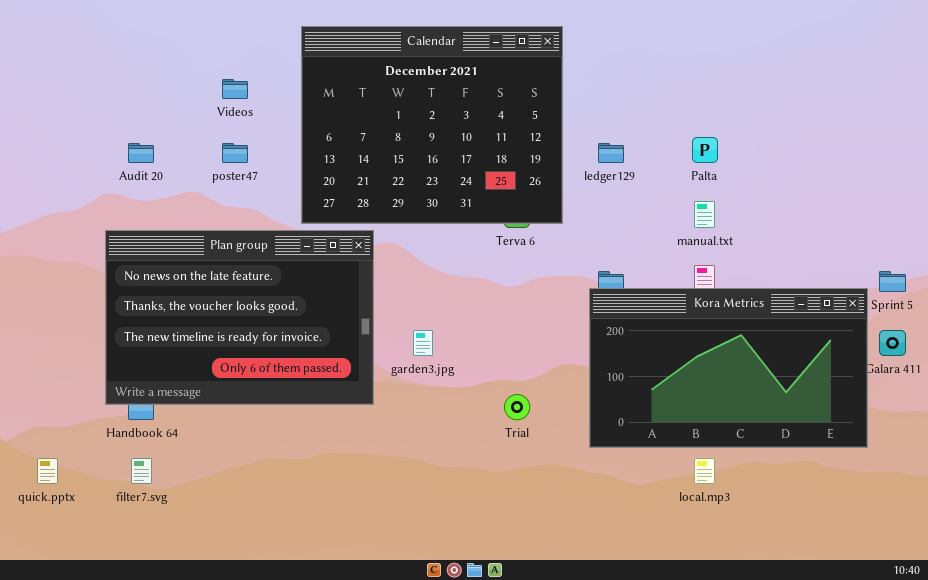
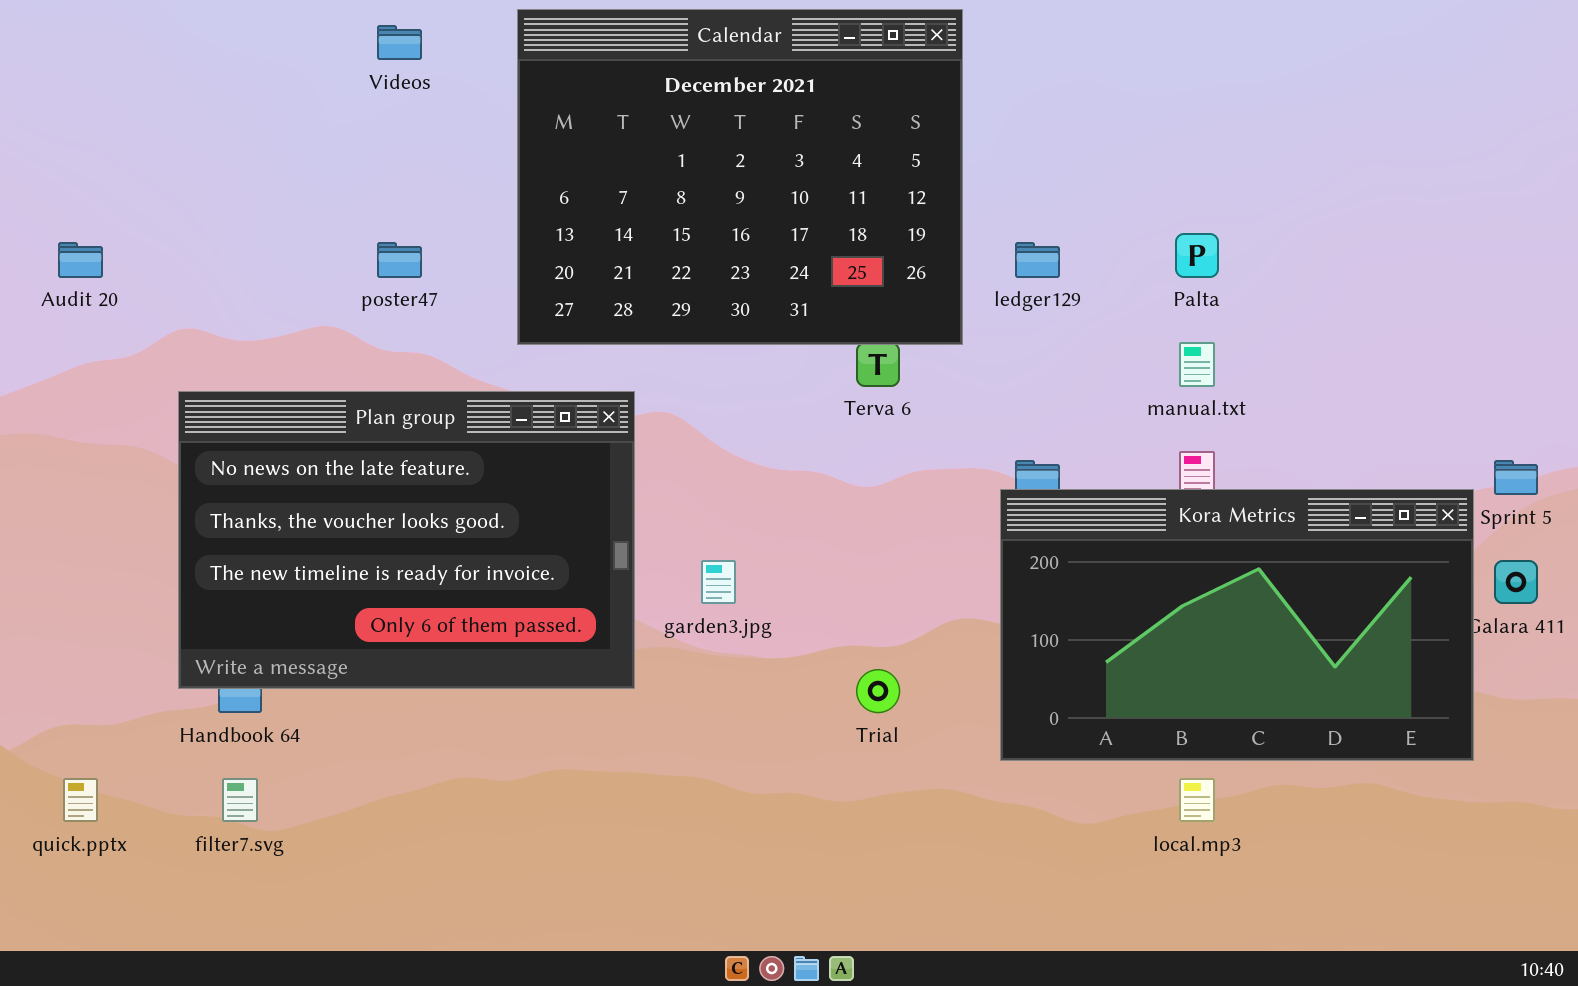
Calendar: [301,26,563,224] -> [517,9,963,345], moved
Videos: [222,79,248,99] -> [377,25,422,60], moved
Audit 20: [128,143,154,163] -> [58,242,103,278], moved

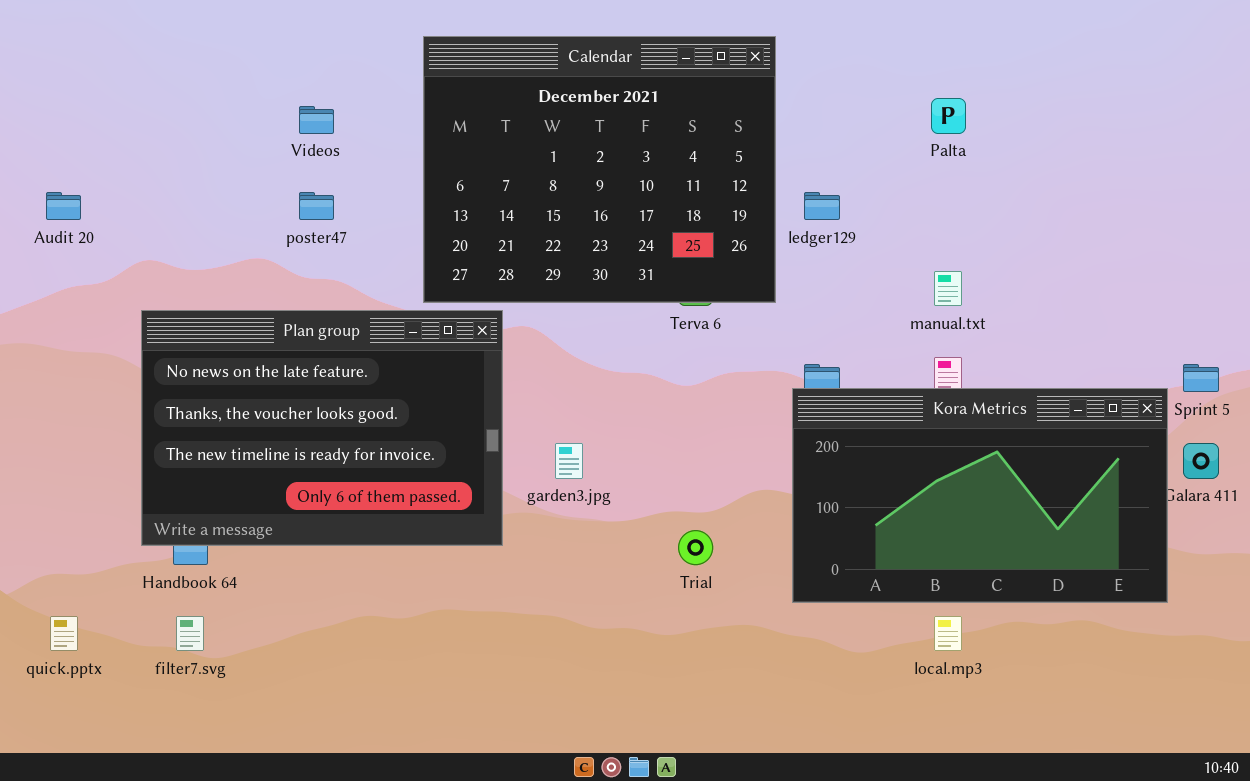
Calendar: [517,9,963,345] -> [423,36,776,303], moved
Videos: [377,25,422,60] -> [299,106,334,134], moved
Palta: [1175,233,1219,278] -> [931,98,966,134], moved

